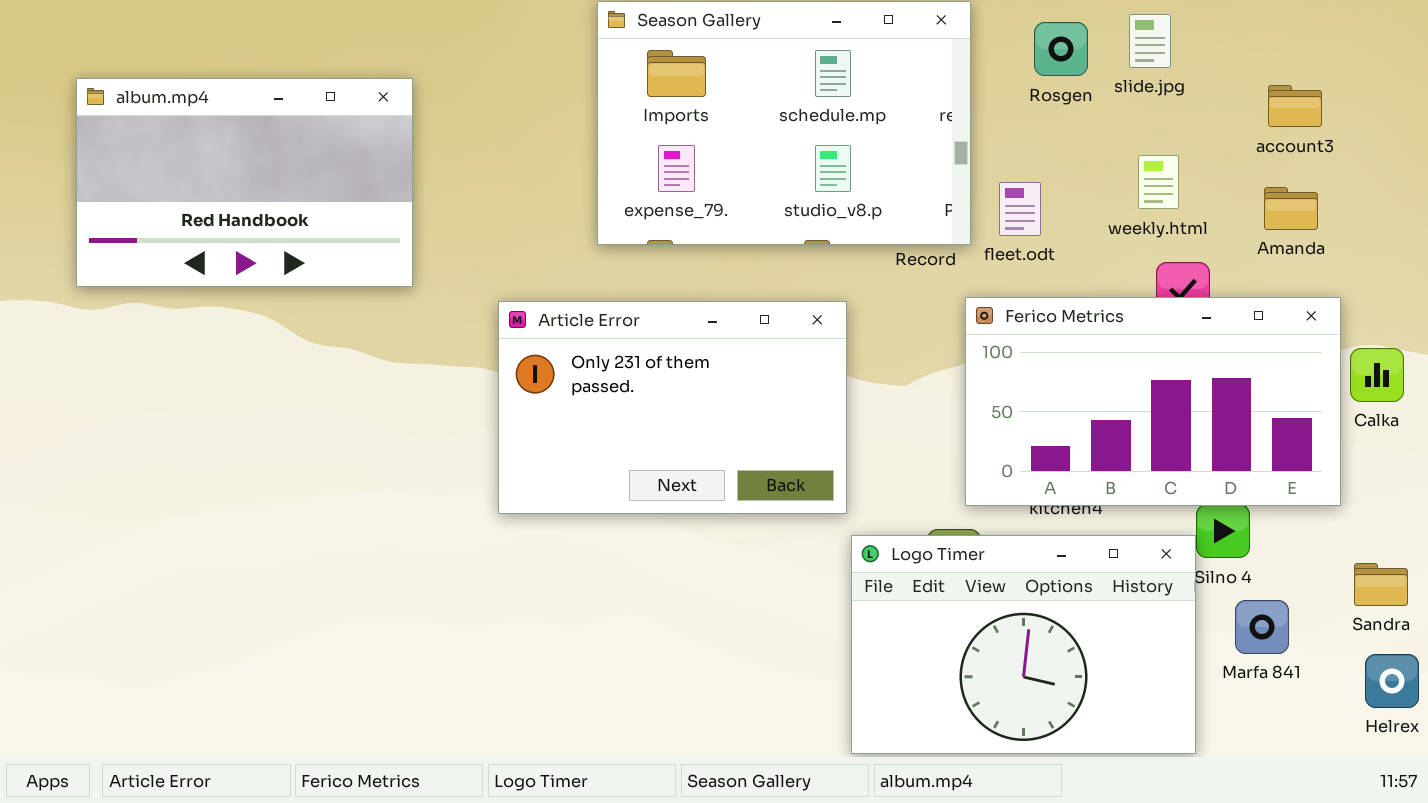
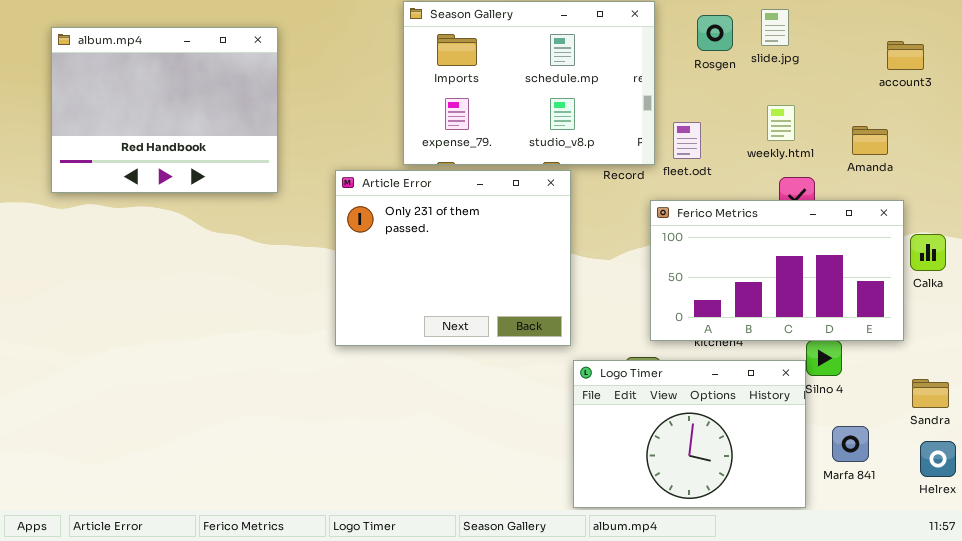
album.mp4: [76,78,413,287] -> [51,27,278,193], resized
account3: [1268,85,1322,127] -> [887,41,924,70], moved
Article Error: [498,301,847,514] -> [335,170,571,346], resized
Marfa 841: [1235,600,1289,654] -> [832,426,869,462], moved

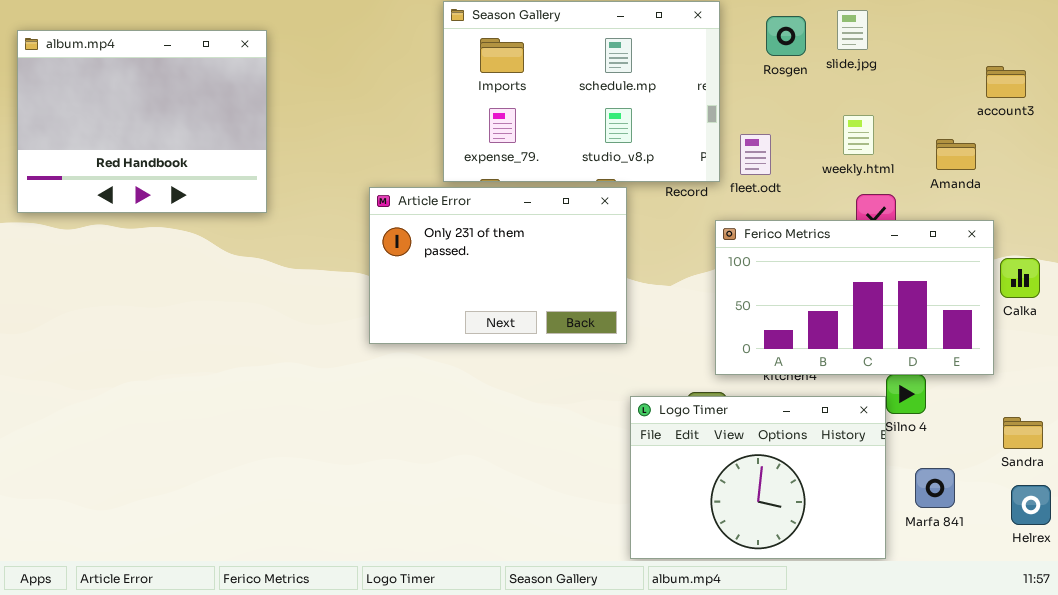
album.mp4: [51,27,278,193] -> [17,30,267,213], moved
account3: [887,41,924,70] -> [986,66,1026,98], moved
Article Error: [335,170,571,346] -> [369,187,627,344], resized

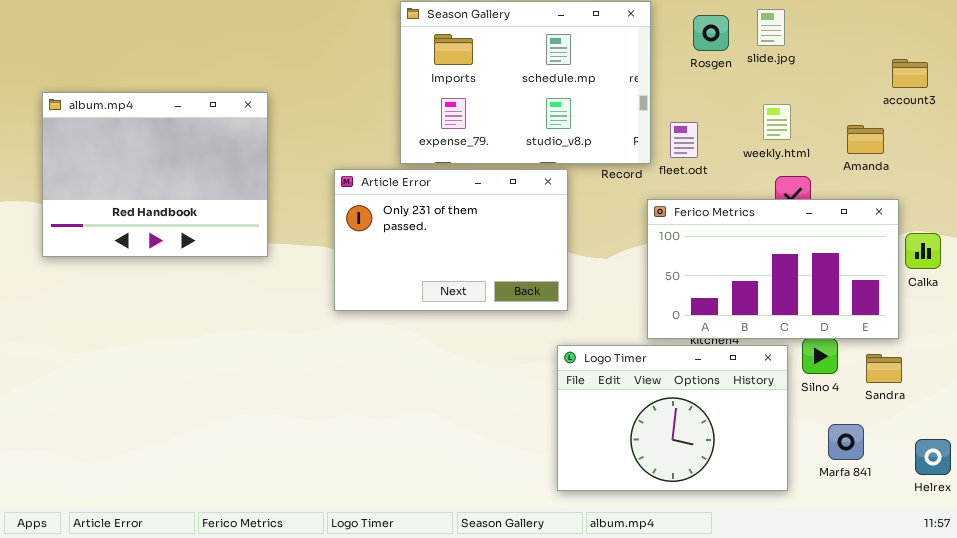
album.mp4: [17,30,267,213] -> [42,92,268,257], moved
Logo Timer: [630,396,886,559] -> [557,345,788,491], moved
Sandra: [1003,417,1043,449] -> [866,354,902,383], moved

